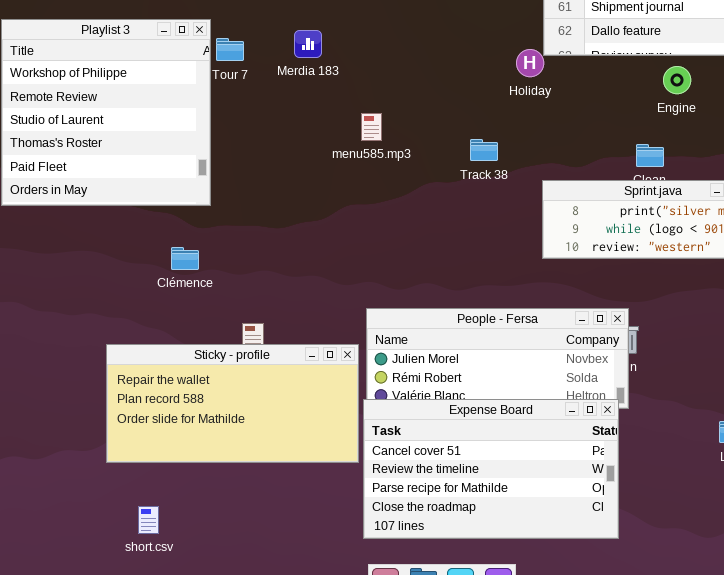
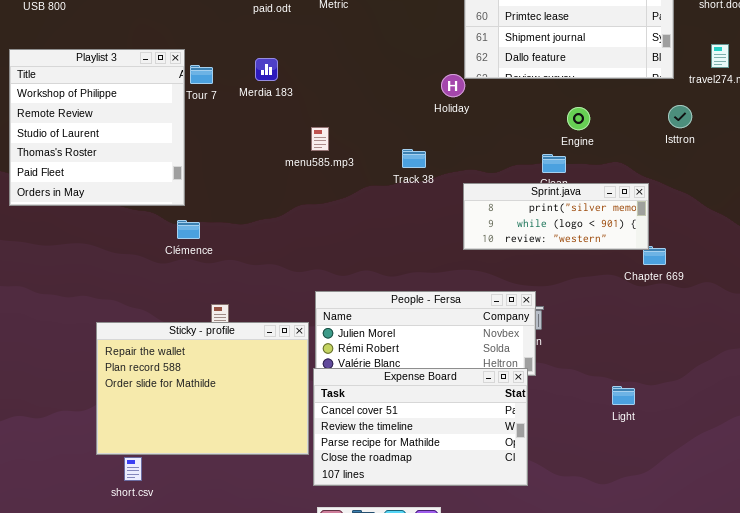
Engine: [663,66,691,94] -> [567,107,590,130], moved
Clémence: [171,247,199,270] -> [177,220,200,239], moved
Sticky - profile: [106,344,359,463] -> [96,322,309,455], resized

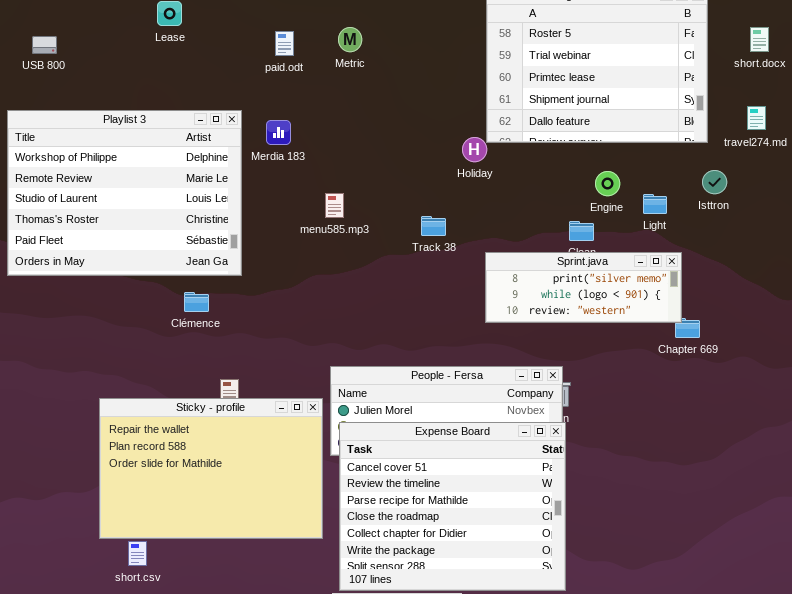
Playlist 3: [9,49,185,206] -> [7,110,242,276], resized
Expense Board: [313,368,528,486] -> [339,422,566,591], moved, resized
Light: [612,386,635,405] -> [643,194,667,214], moved

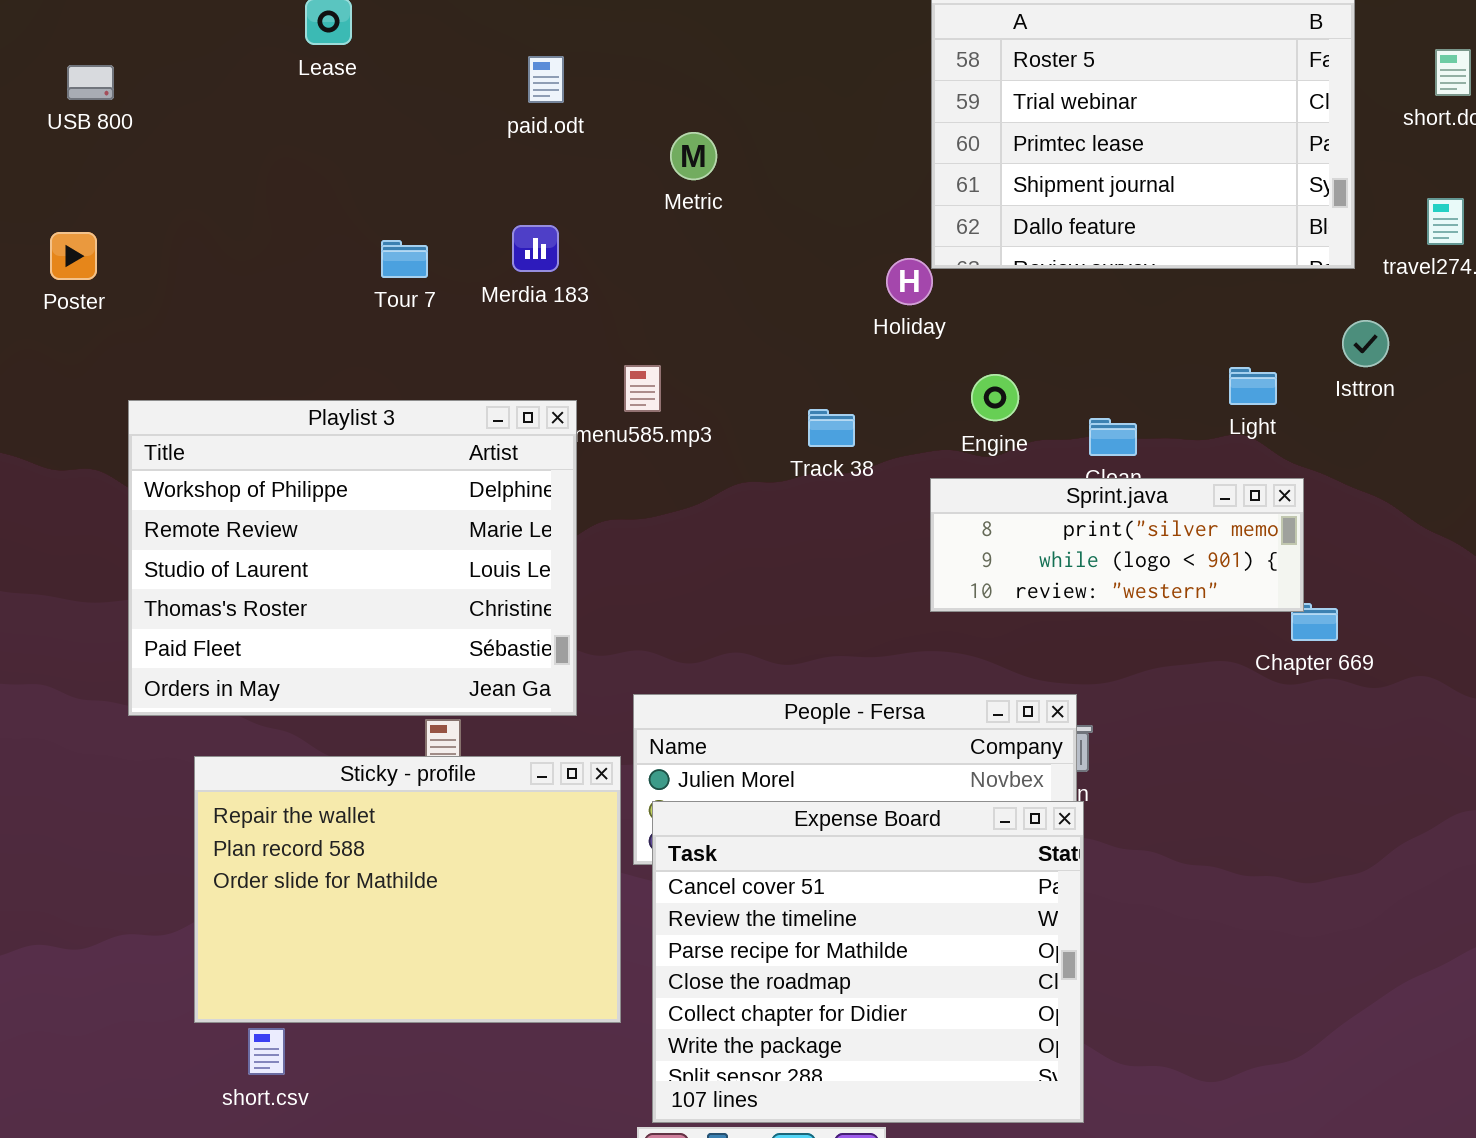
Metric: [338,27,362,52] -> [670,132,717,180], moved
Playlist 3: [7,110,242,276] -> [128,400,577,716], moved
Engine: [595,171,620,196] -> [971,374,1019,421], moved

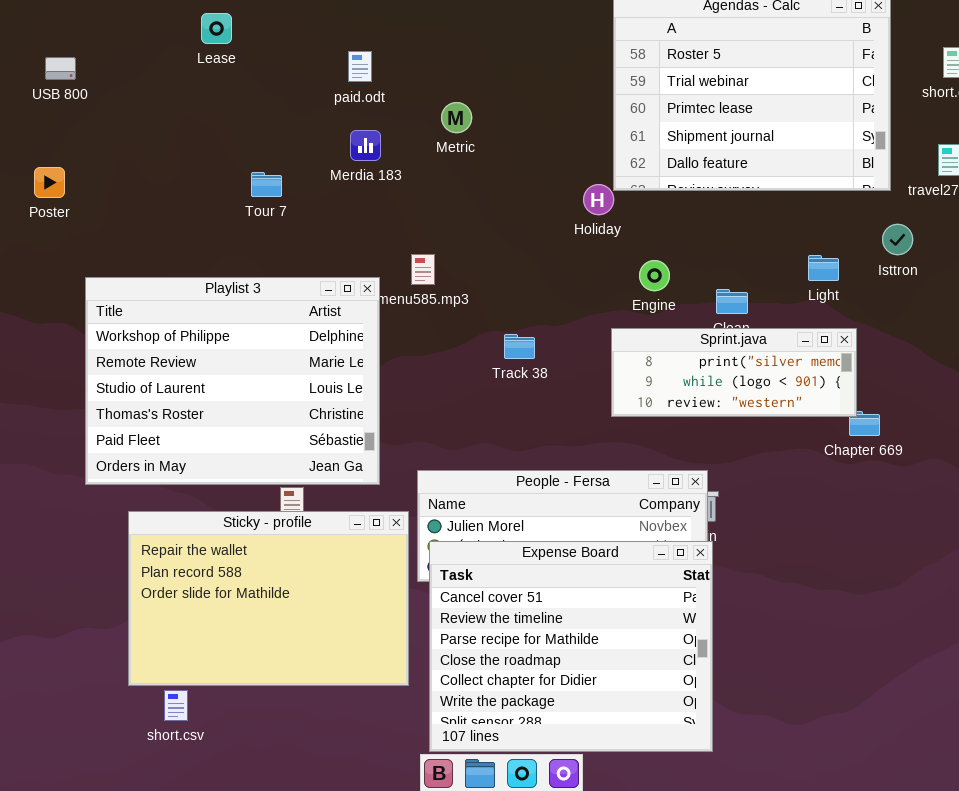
Merdia 183: [512,225,559,272] -> [350,130,381,161], moved
Track 38: [808,409,855,447] -> [504,334,535,359], moved

